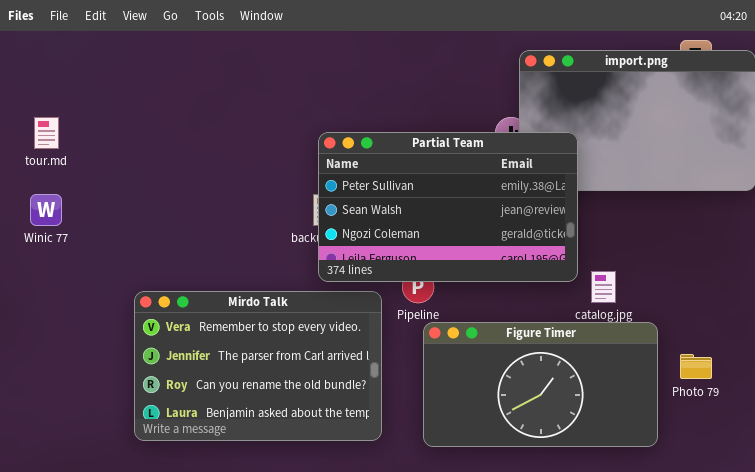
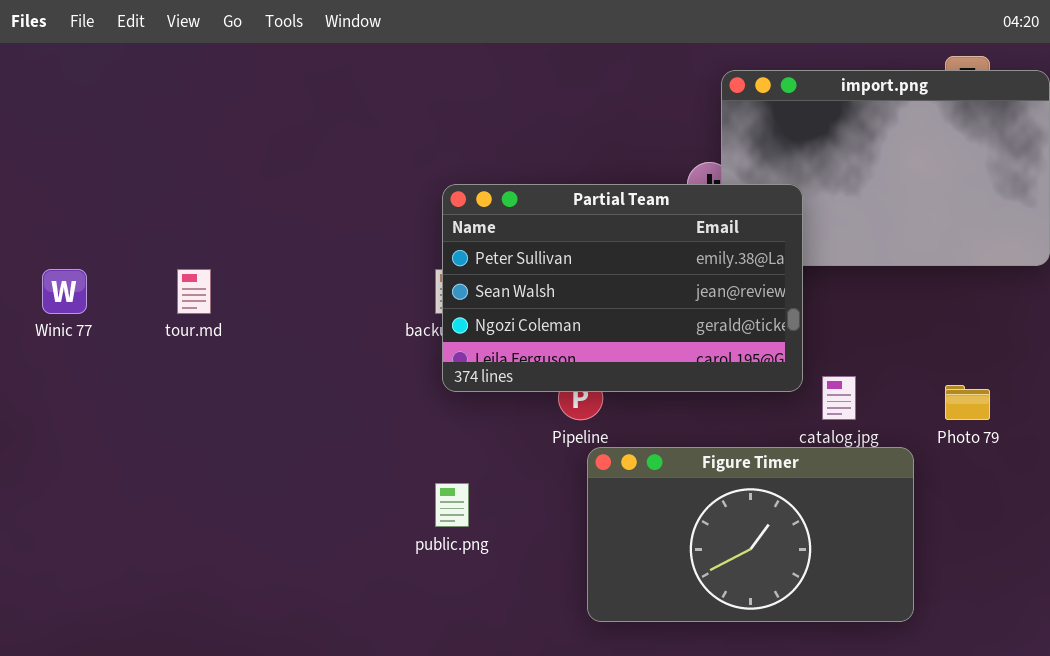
tour.md: [34,117,59,149] -> [177,269,211,314], moved
Mirdo Talk: [134,291,382,441] -> none, closed
Photo 79: [680,354,712,379] -> [945,385,990,420], moved

